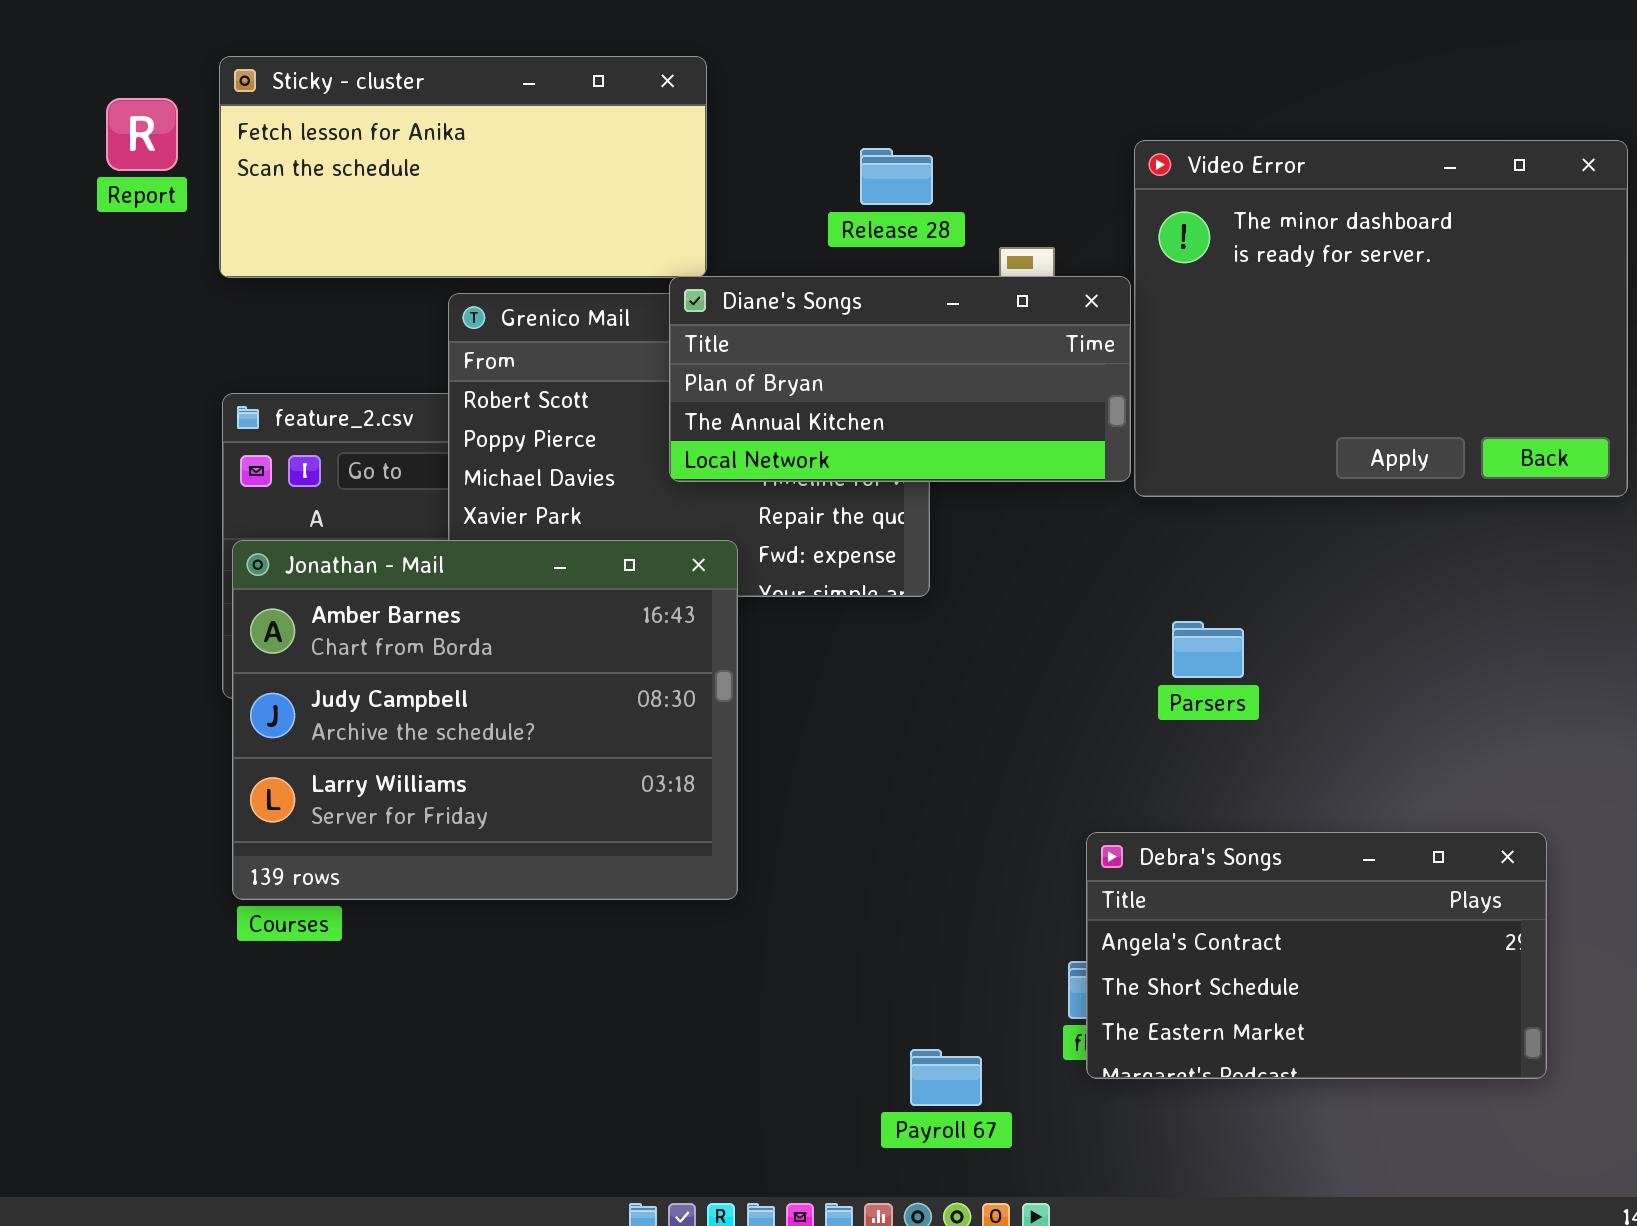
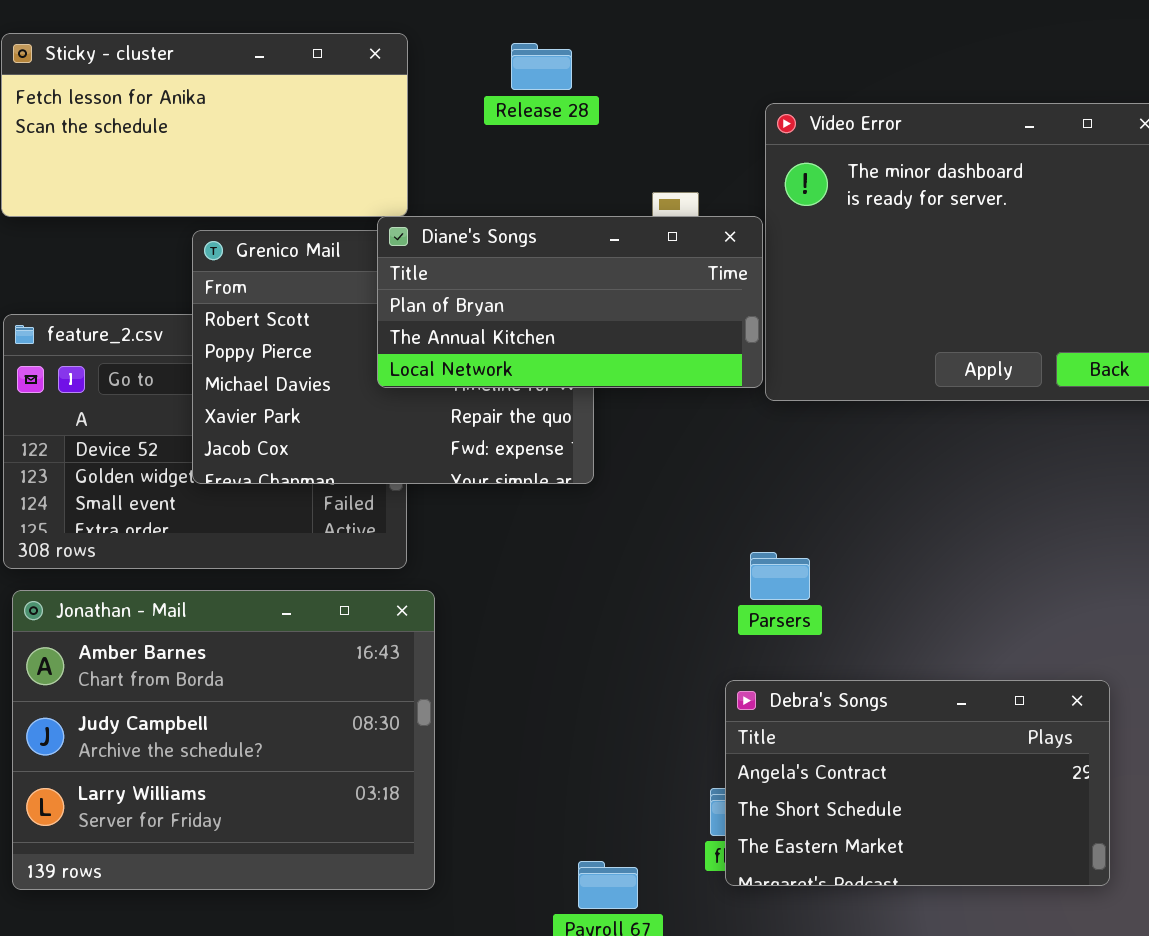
Release 28: [860,148,933,205] -> [511,43,572,90], moved
Jonathan - Mail: [232,540,738,900] -> [12,590,435,890], moved
Parsers: [1172,621,1244,678] -> [750,552,810,600], moved

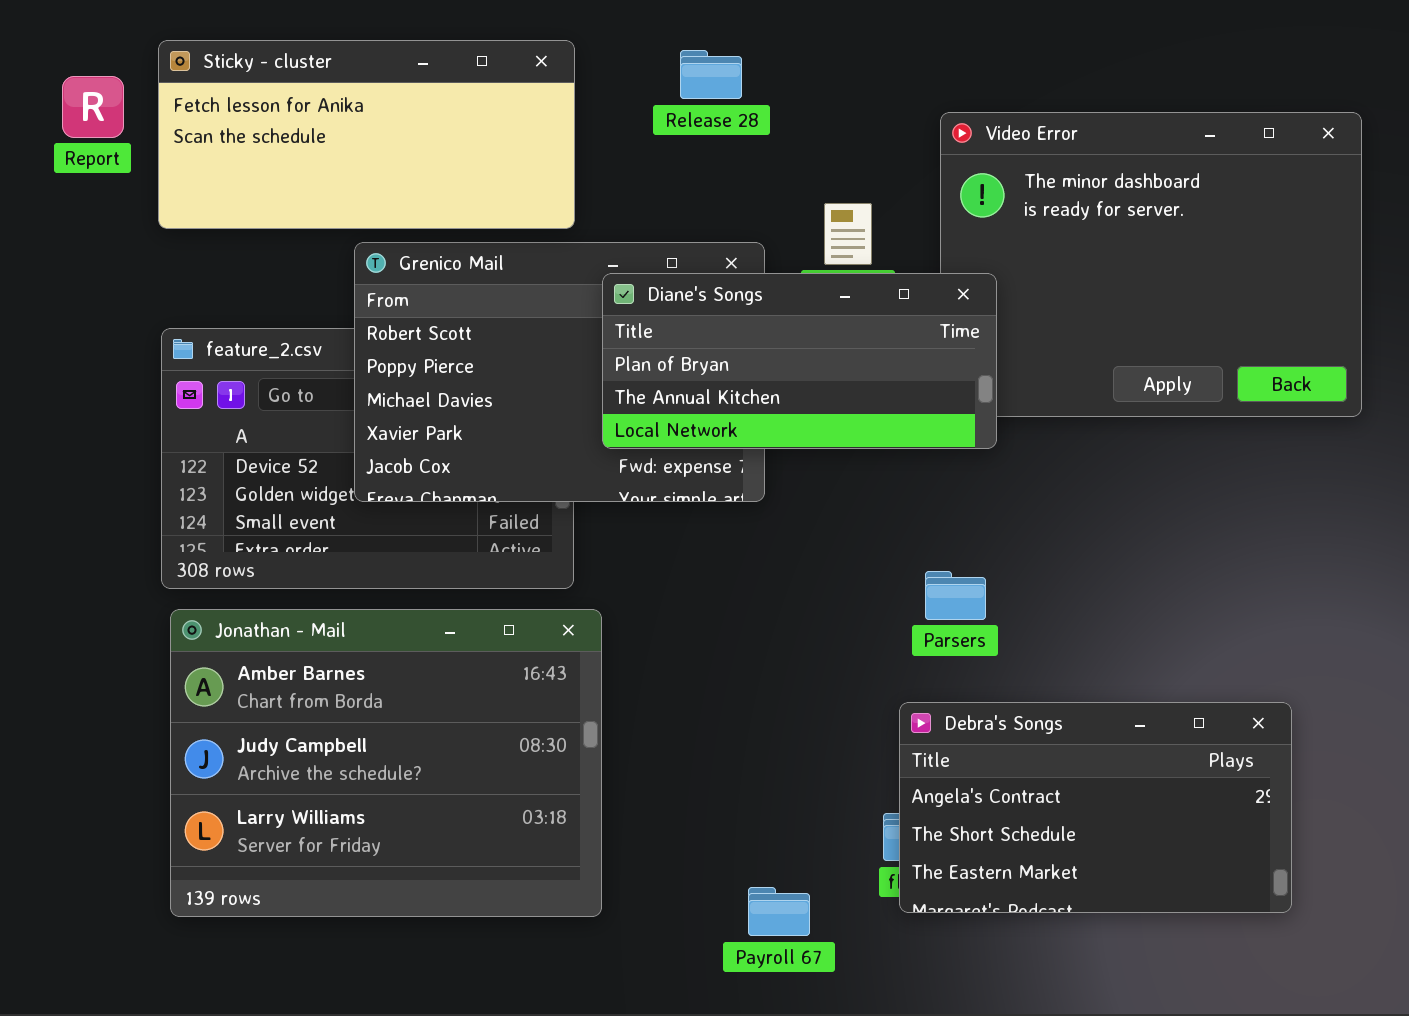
Diane's Songs: [377,216,763,388] -> [602,273,997,449], moved

